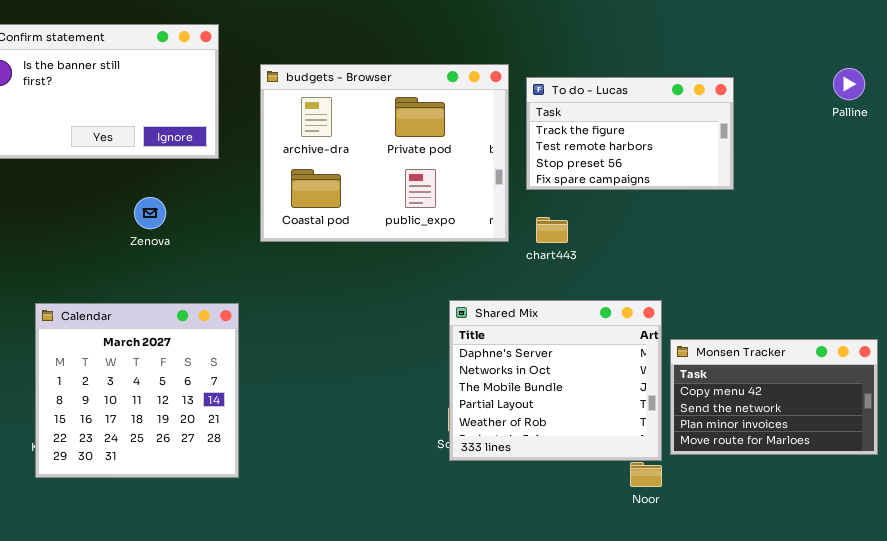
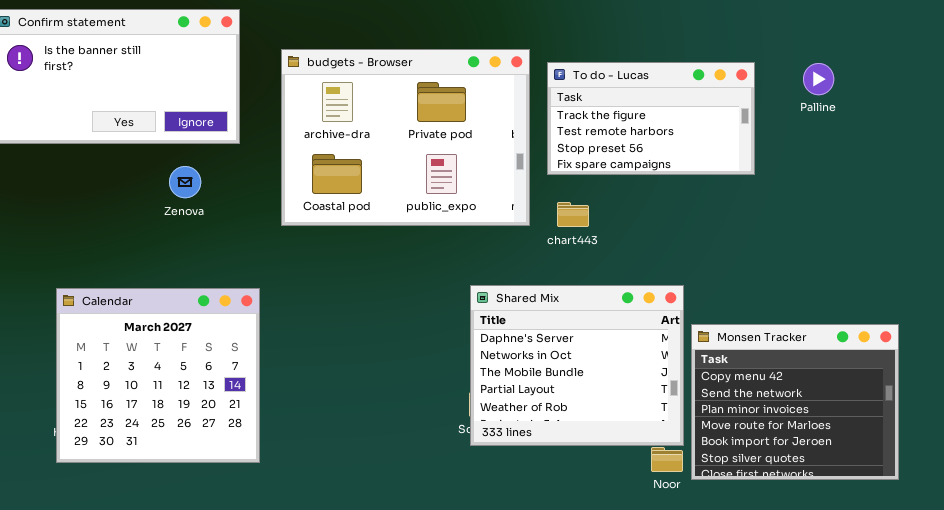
Palline: [833,68,865,100] -> [803,63,834,95], moved
Zenova: [134,197,166,229] -> [169,166,201,198], moved
Monsen Tracker: [670,339,878,455] -> [691,324,899,480], resized

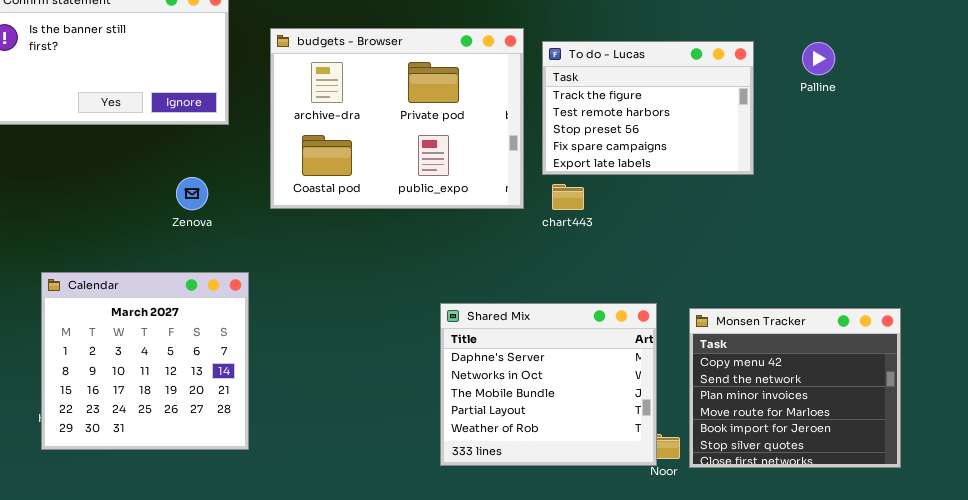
To do - Lucas: [547,62,755,175] -> [542,41,754,175], resized
Zenova: [169,166,201,198] -> [176,177,208,210], moved
Shared Mix: [470,285,684,446] -> [440,303,657,466], moved

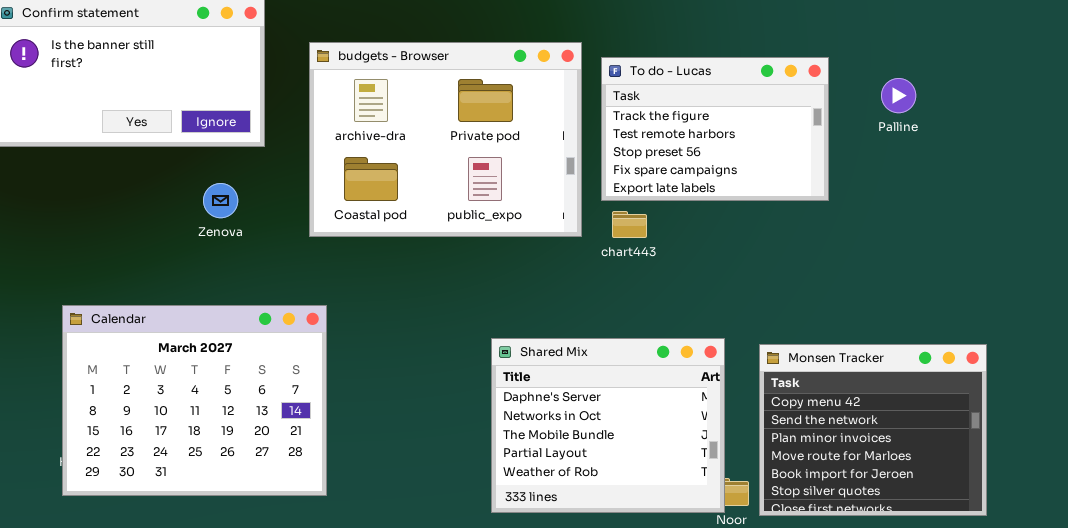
Palline: [802,42,835,75] -> [881,78,916,113], moved
Zenova: [176,177,208,210] -> [203,183,238,218], moved
Calendar: [41,272,249,450] -> [62,305,327,496], resized

